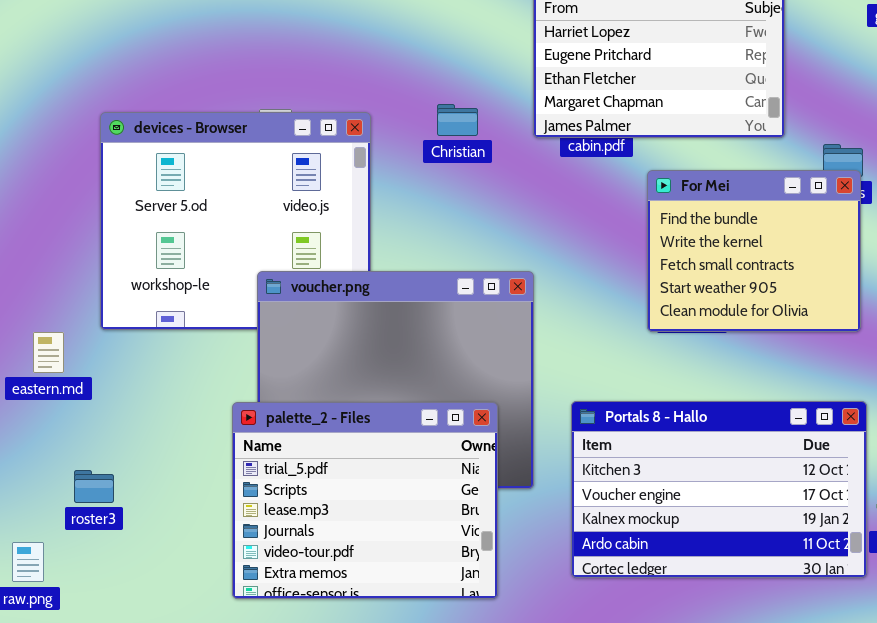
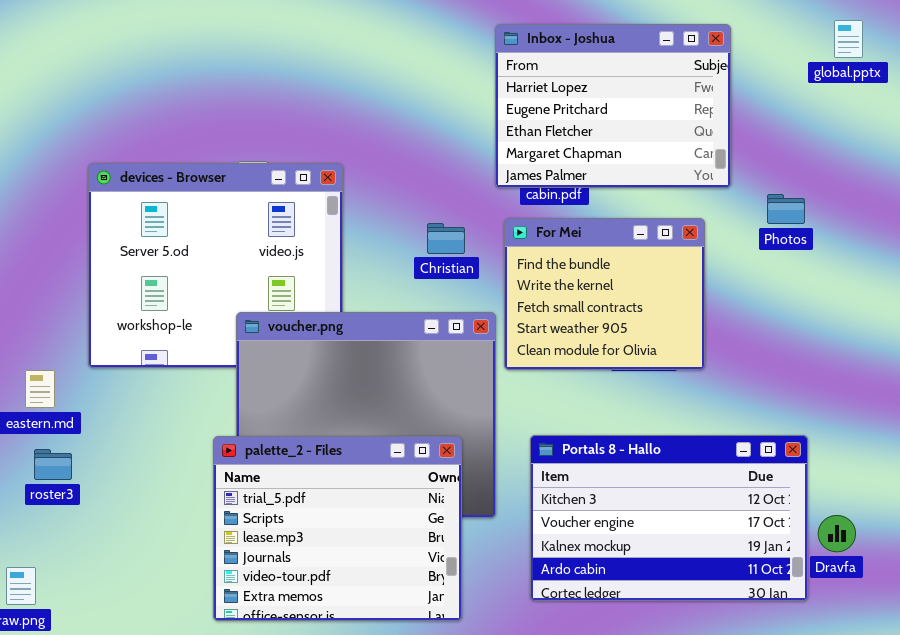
Christian: [437,104,478,136] -> [427,223,465,254], moved
For Mei: [647,170,861,332] -> [504,218,705,370], moved
roster3: [74,470,114,503] -> [34,449,72,480], moved

